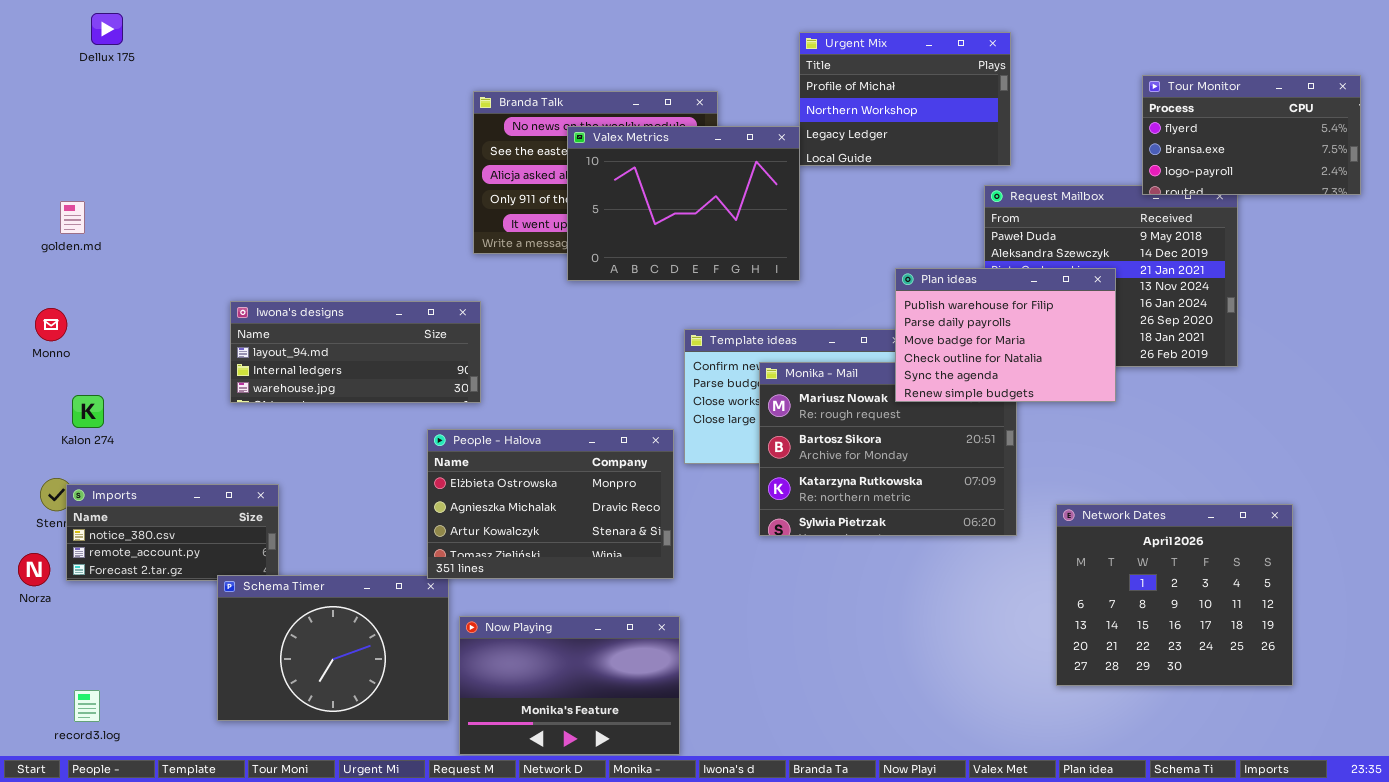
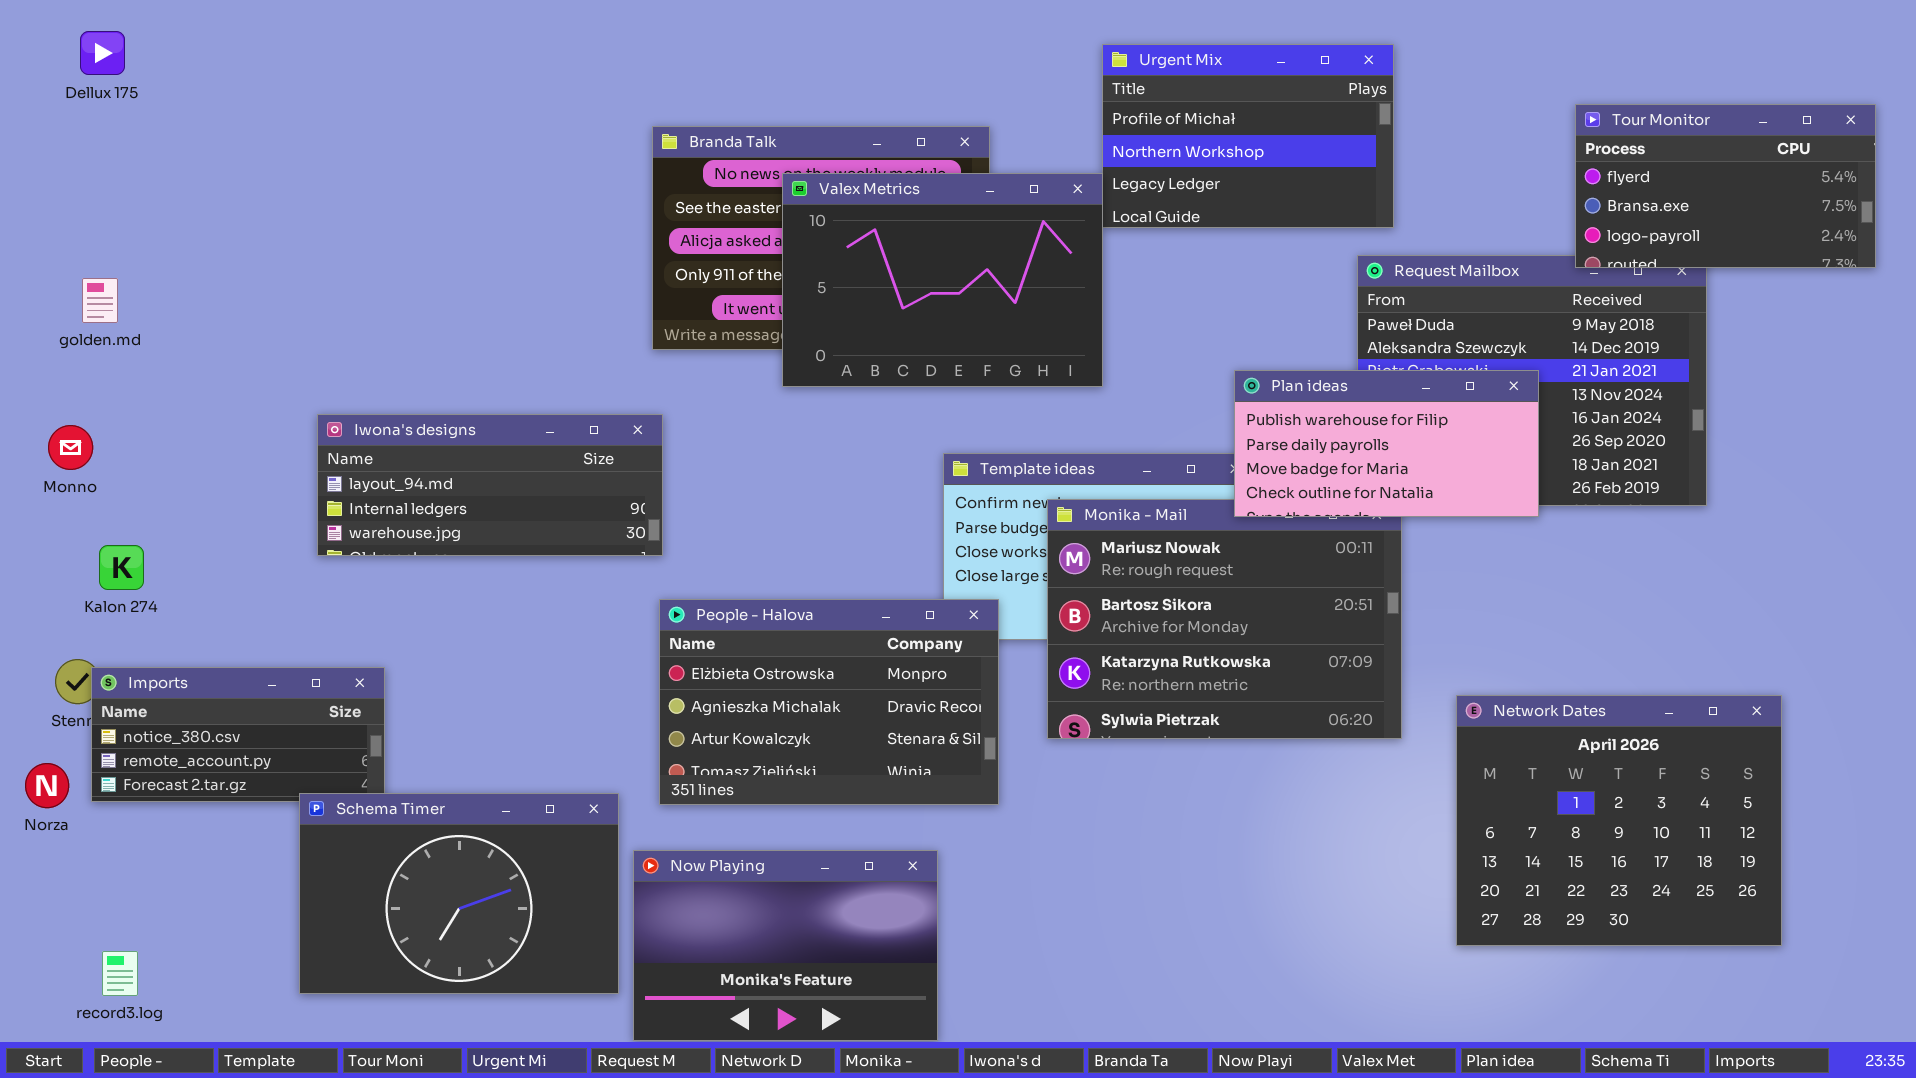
Dellux 175: [91,13,123,45] -> [80,31,125,75], moved
Plan ideas: [895,268,1116,402] -> [1234,370,1539,517], resized
People - Halova: [427,429,674,579] -> [659,599,999,805], moved

